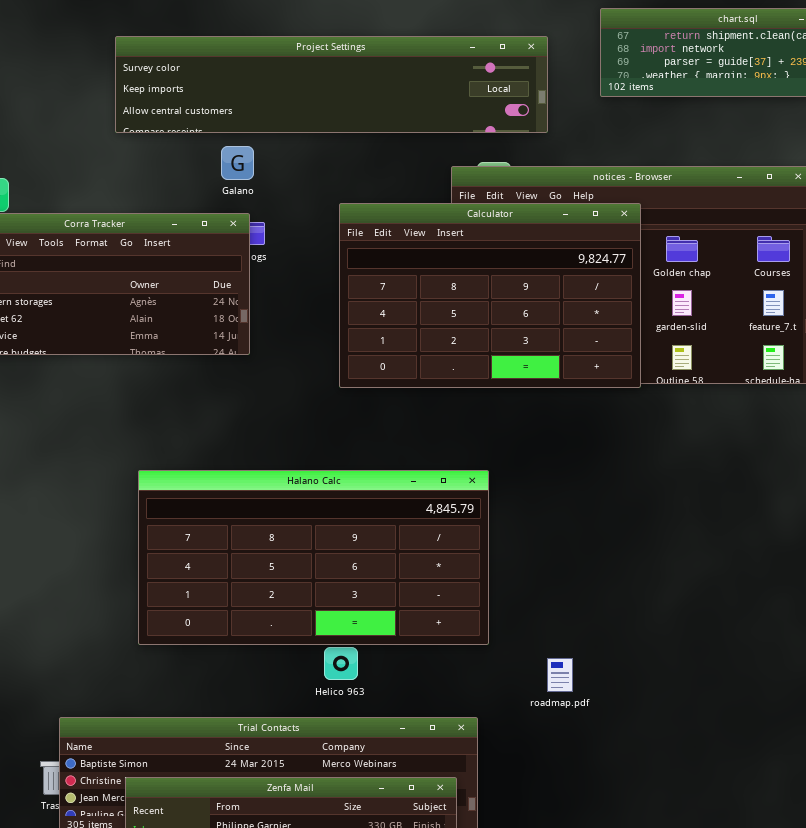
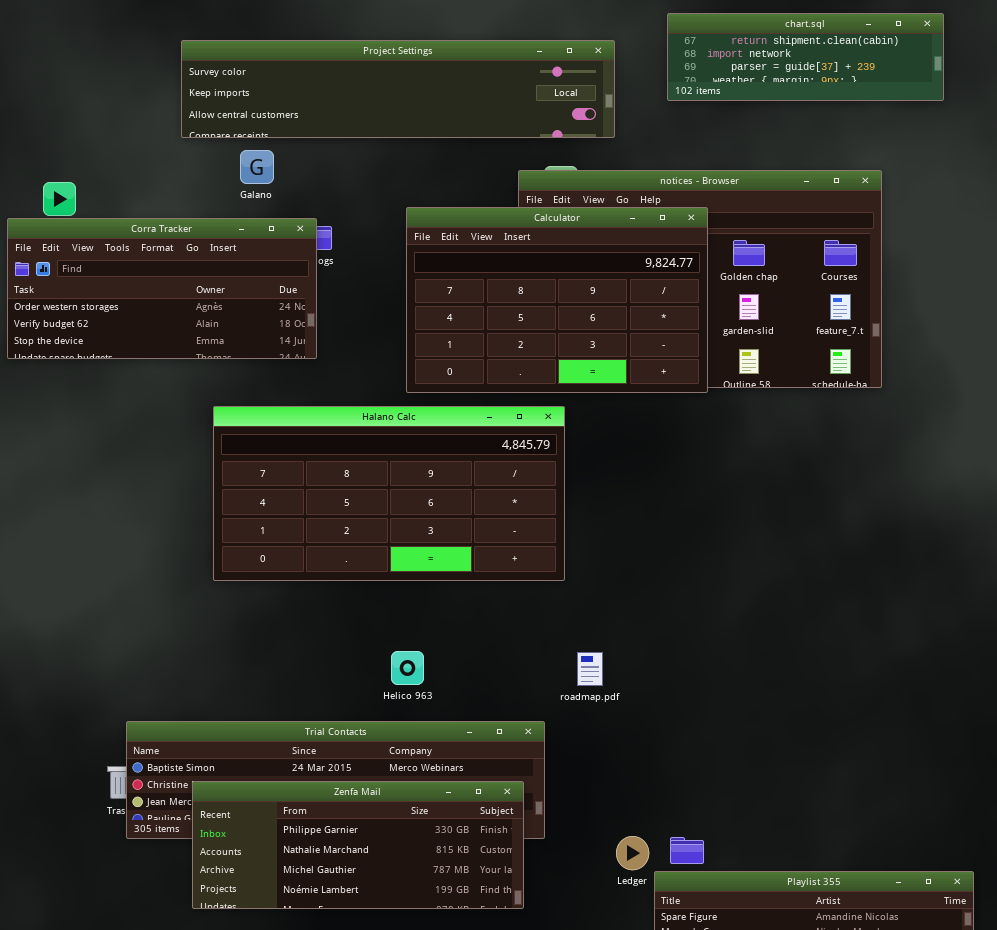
Galano: [221,146,254,180] -> [240,150,274,184], moved
Halano Calc: [138,470,489,645] -> [213,406,565,581], moved
roadmap.pdf: [547,658,573,692] -> [577,652,603,686], moved

